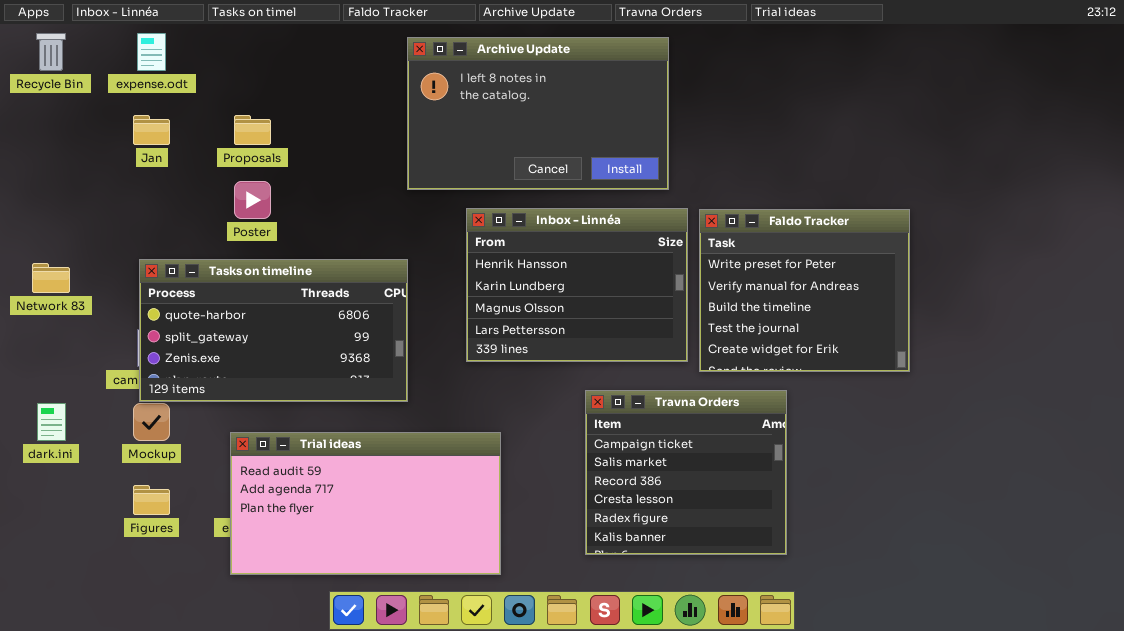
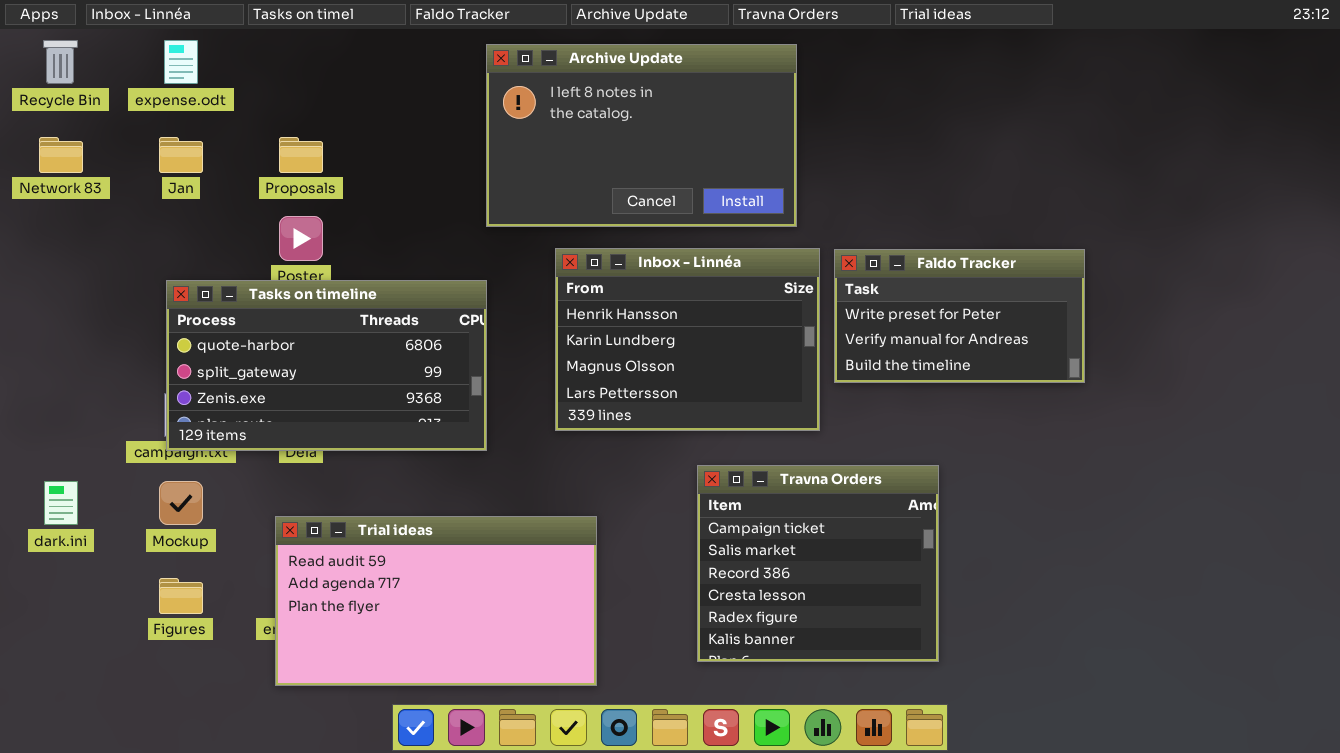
Faldo Tracker: [699,209,910,372] -> [834,249,1085,383], resized
Tasks on timeline: [139,259,408,402] -> [166,280,487,451], moved
Network 83: [32,263,70,293] -> [39,137,83,173], moved

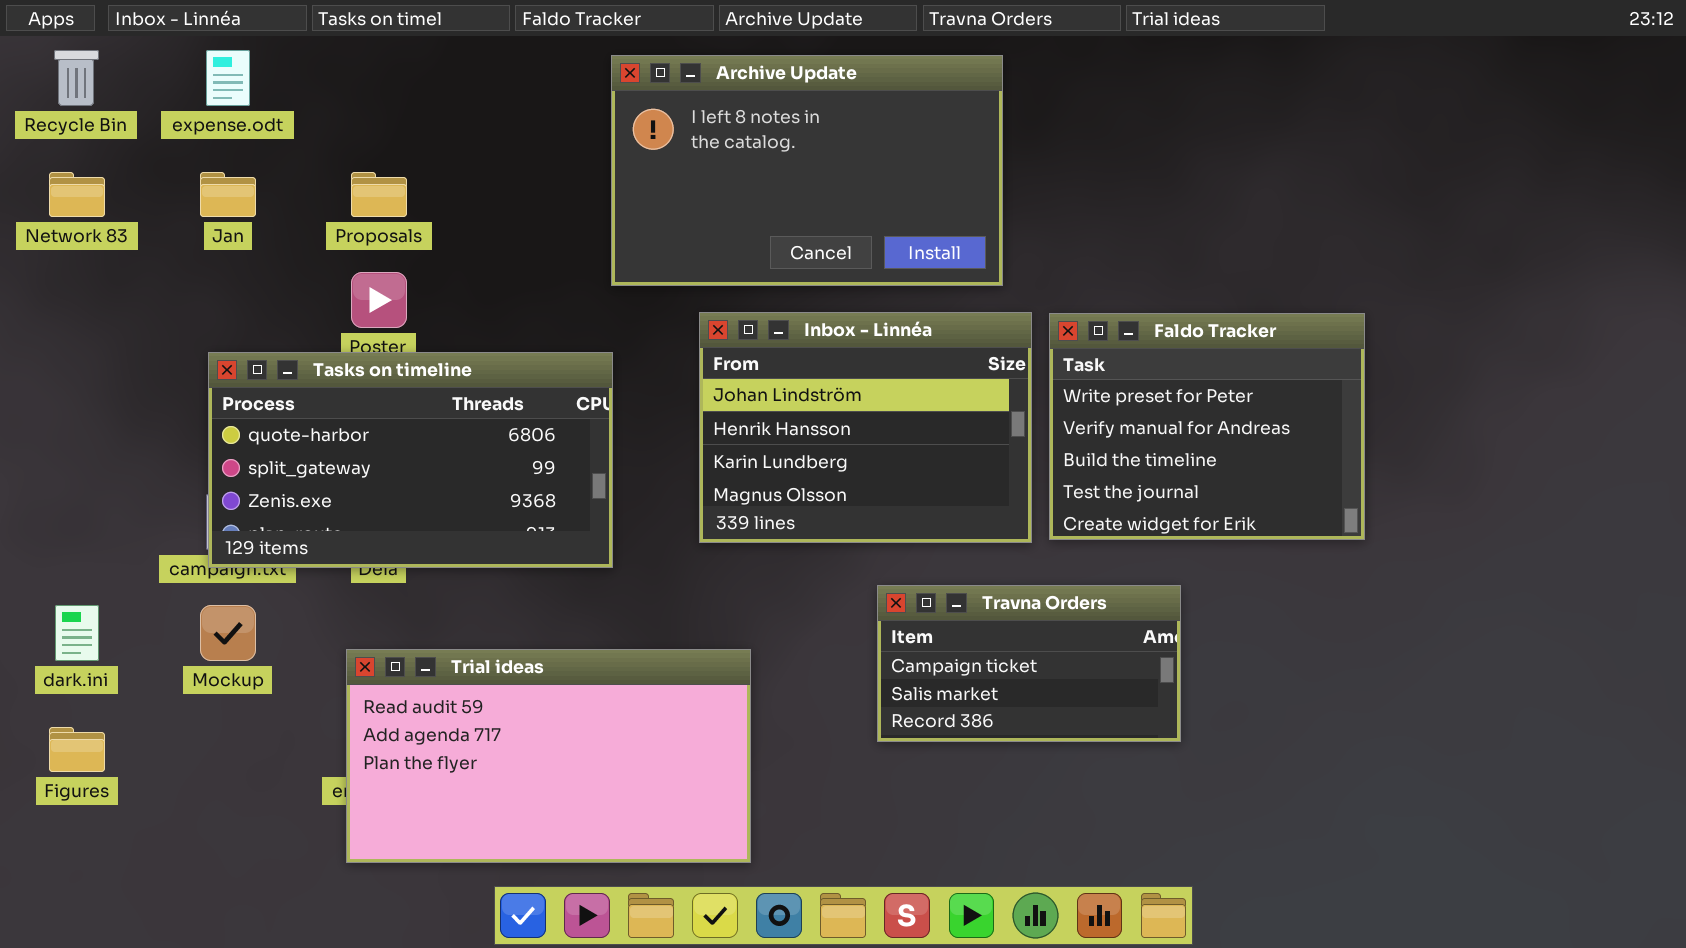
Inbox - Linnéa: [555,248,820,431] -> [699,312,1032,543], scrolled up 1 row
Faldo Tracker: [834,249,1085,383] -> [1049,313,1365,540], resized
Travna Orders: [697,465,939,662] -> [877,585,1181,742], resized
Figures: [159,578,203,614] -> [49,727,105,772], moved

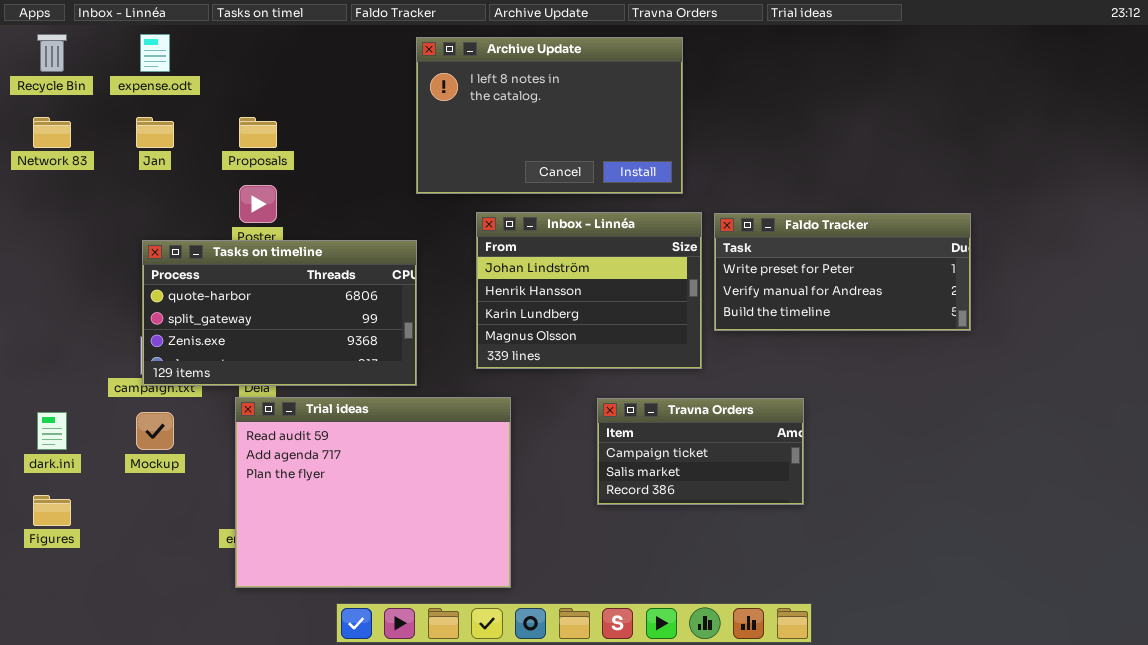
Faldo Tracker: [1049,313,1365,540] -> [714,213,971,331], resized
Trial ideas: [346,649,751,863] -> [235,397,511,588], resized

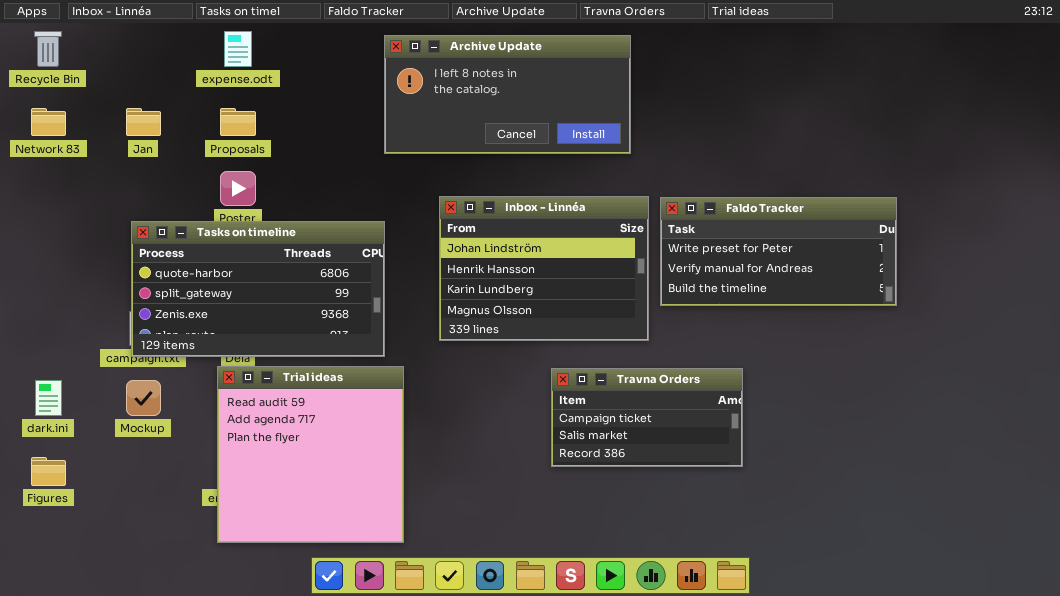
expense.odt: [140,34,170,72] -> [224,31,252,67], moved
Archive Update: [416,37,683,194] -> [384,35,631,154], resized
Trial ideas: [235,397,511,588] -> [217,366,404,543], resized

